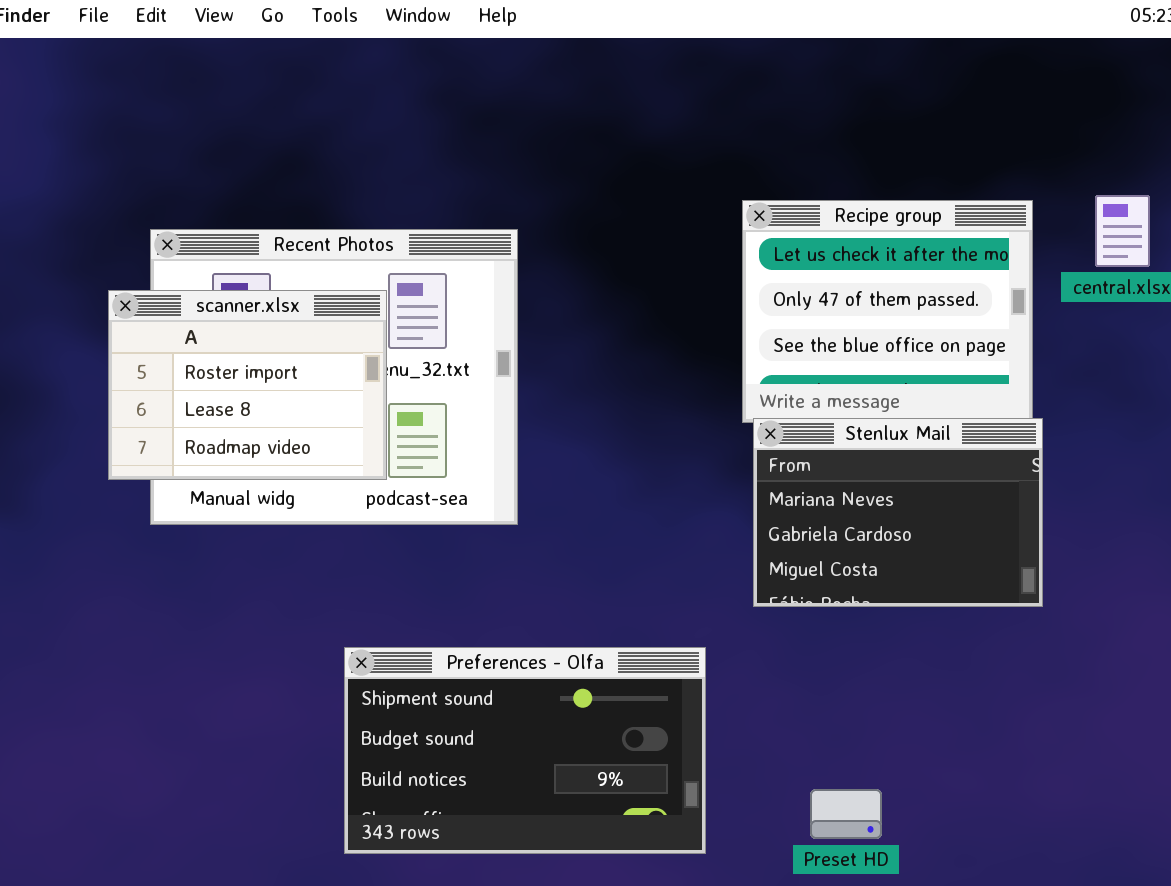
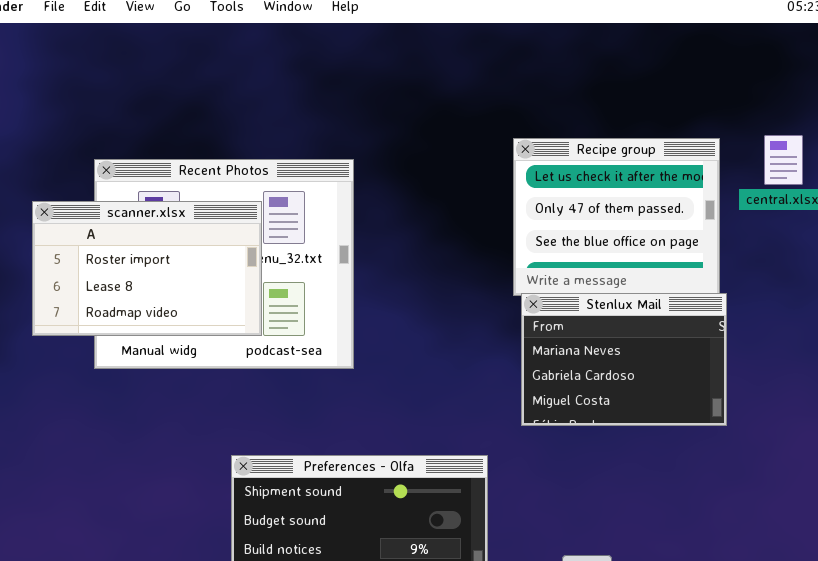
scanner.xlsx: [108,290,387,480] -> [32,201,262,336], resized

